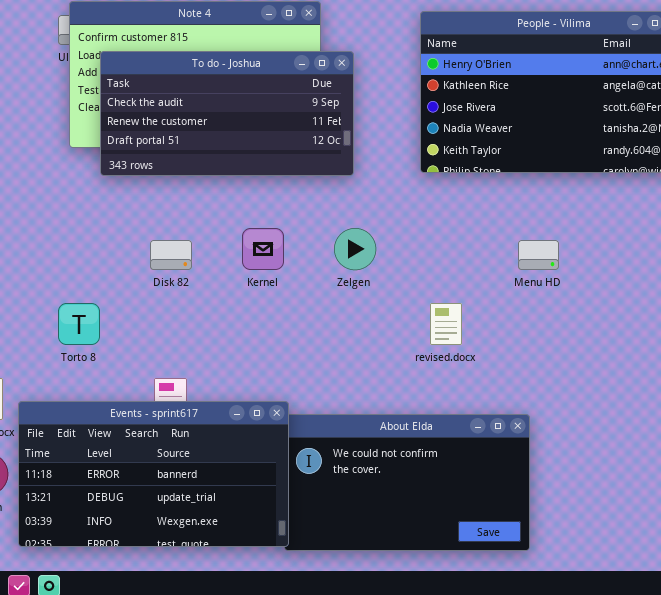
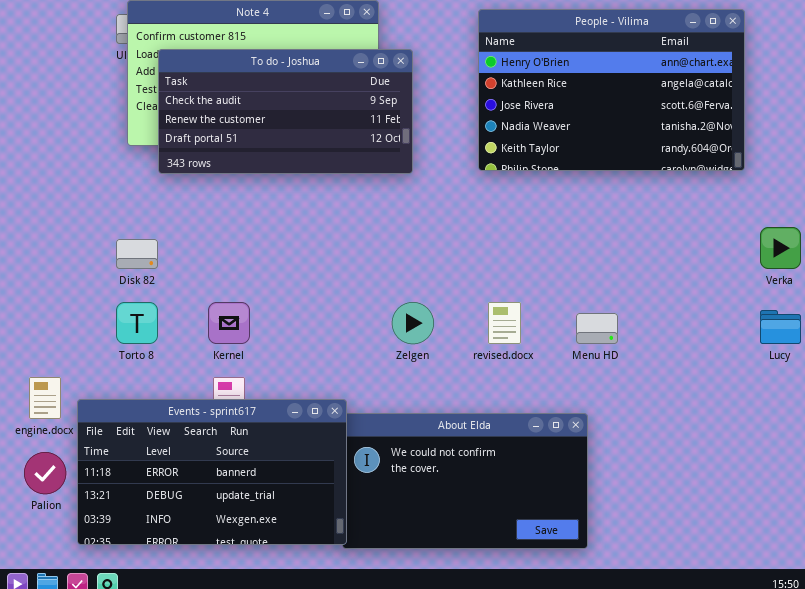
Kernel: [242,228,284,270] -> [208,302,250,344], moved
Zelgen: [334,228,376,270] -> [392,302,434,344], moved
Disk 82: [150,240,192,270] -> [116,239,158,269], moved
Menu HD: [518,240,559,270] -> [576,313,618,344], moved

